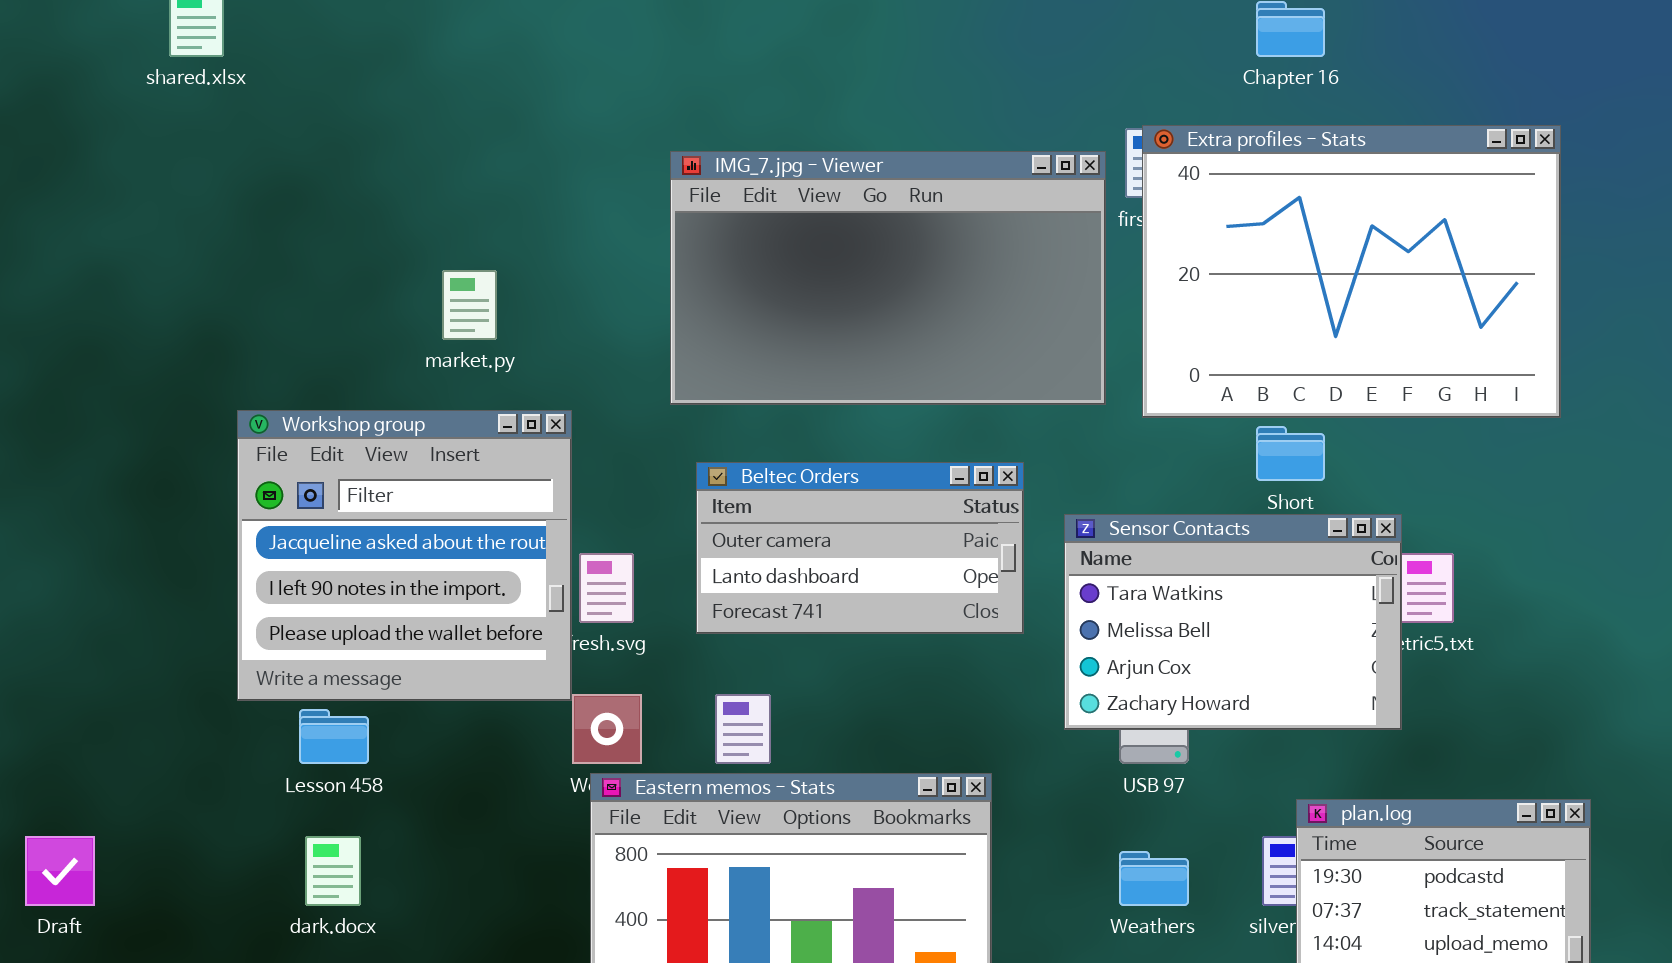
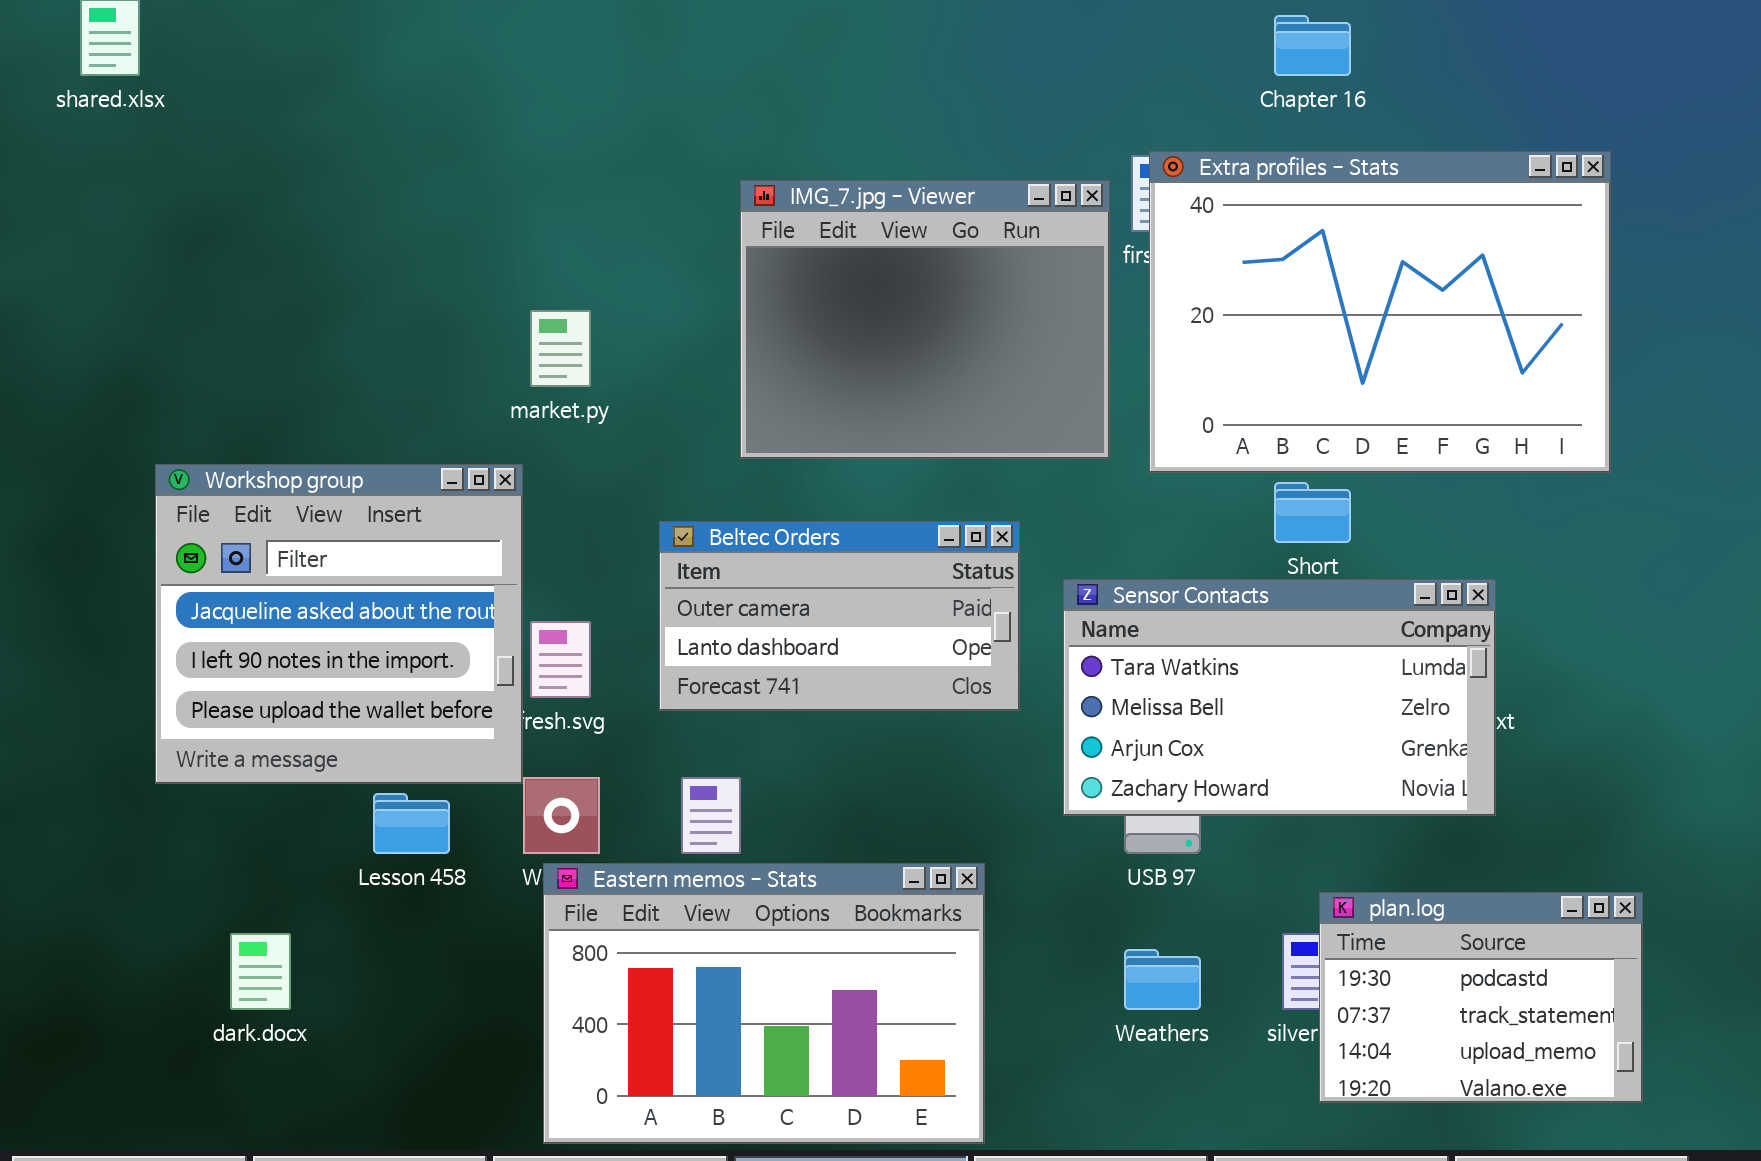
IMG_7.jpg - Viewer: [670,151,1106,405] -> [740,180,1110,459], resized
market.py: [442,270,497,340] -> [530,310,591,387], moved
Sensor Contacts: [1064,514,1402,730] -> [1063,579,1496,816], resized
Lesson 458: [299,709,369,764] -> [373,793,450,854], moved

